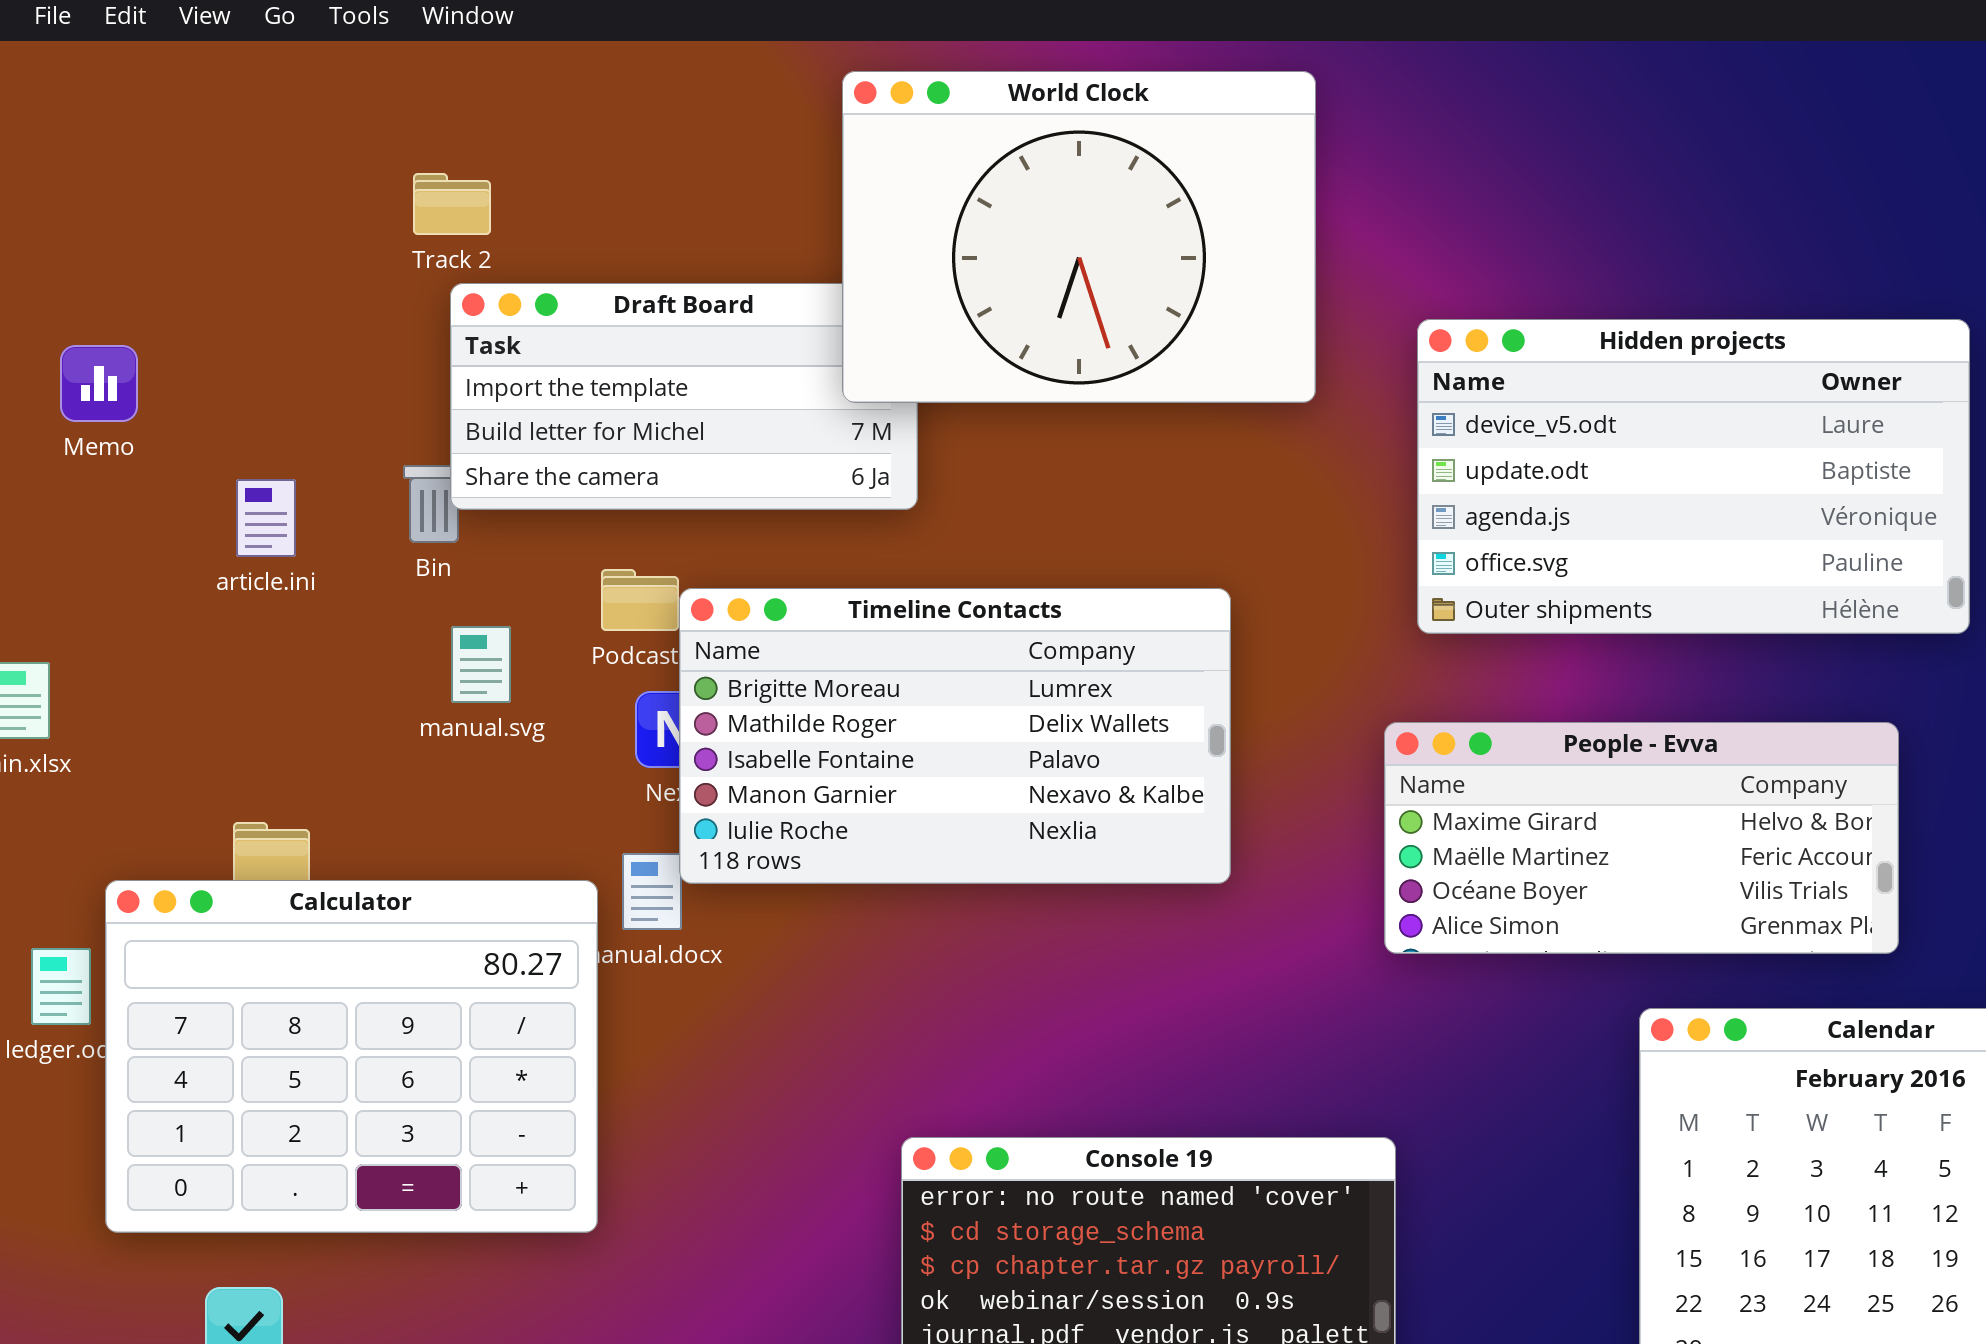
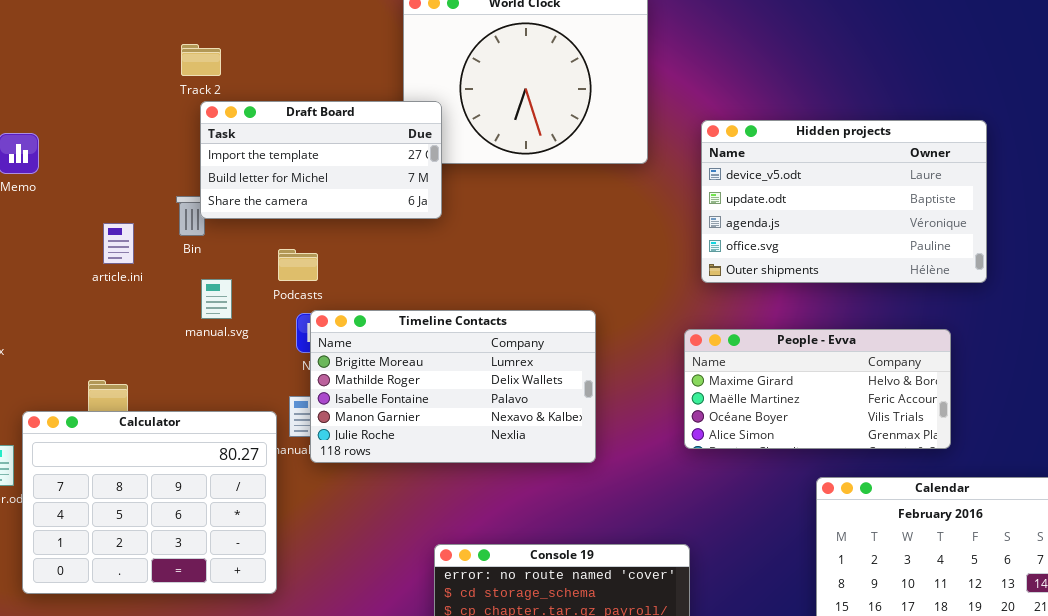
Draft Board: [450,283,918,510] -> [200,101,442,219], raised
article.ini: [236,479,296,557] -> [103,223,134,264], moved
Timeline Contacts: [679,588,1231,884] -> [310,310,596,463], moved

